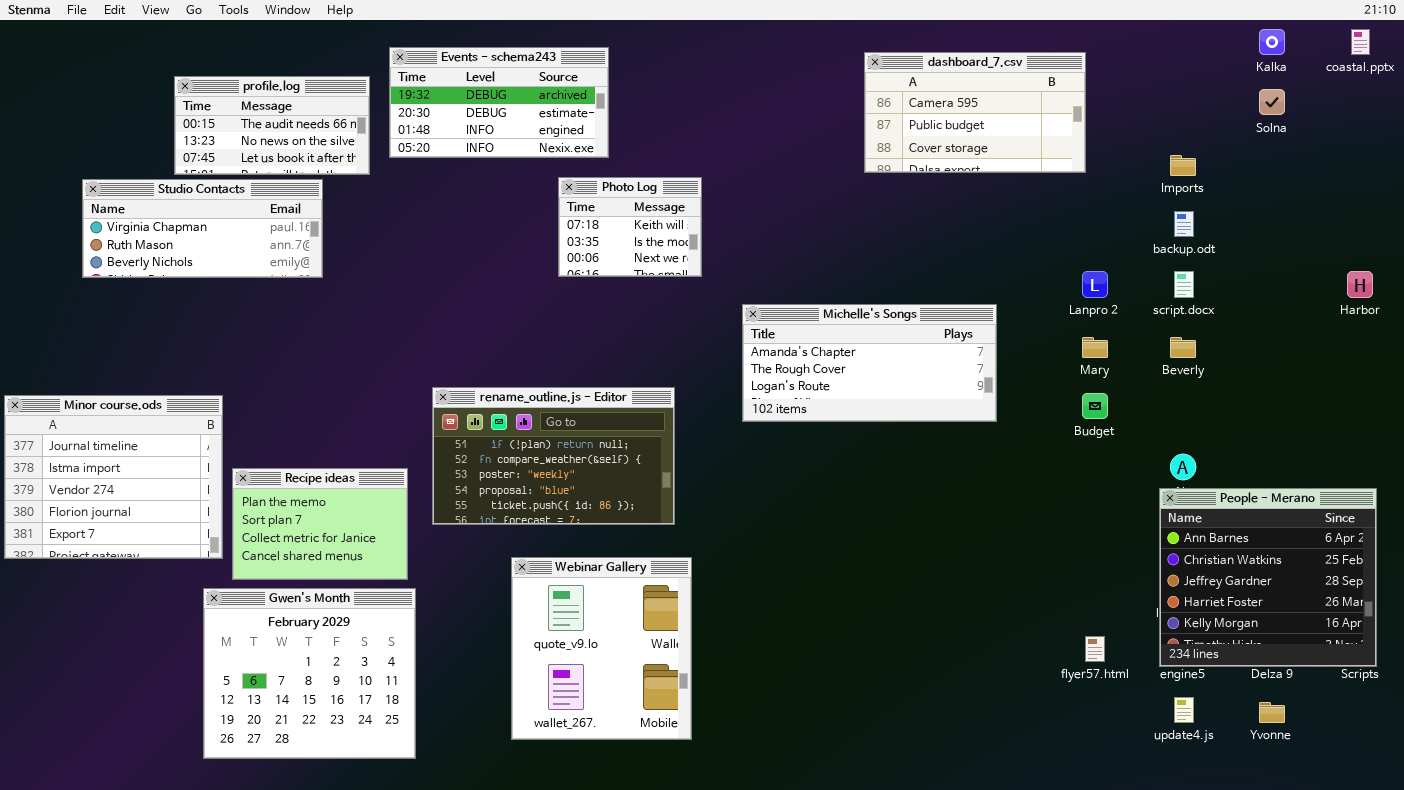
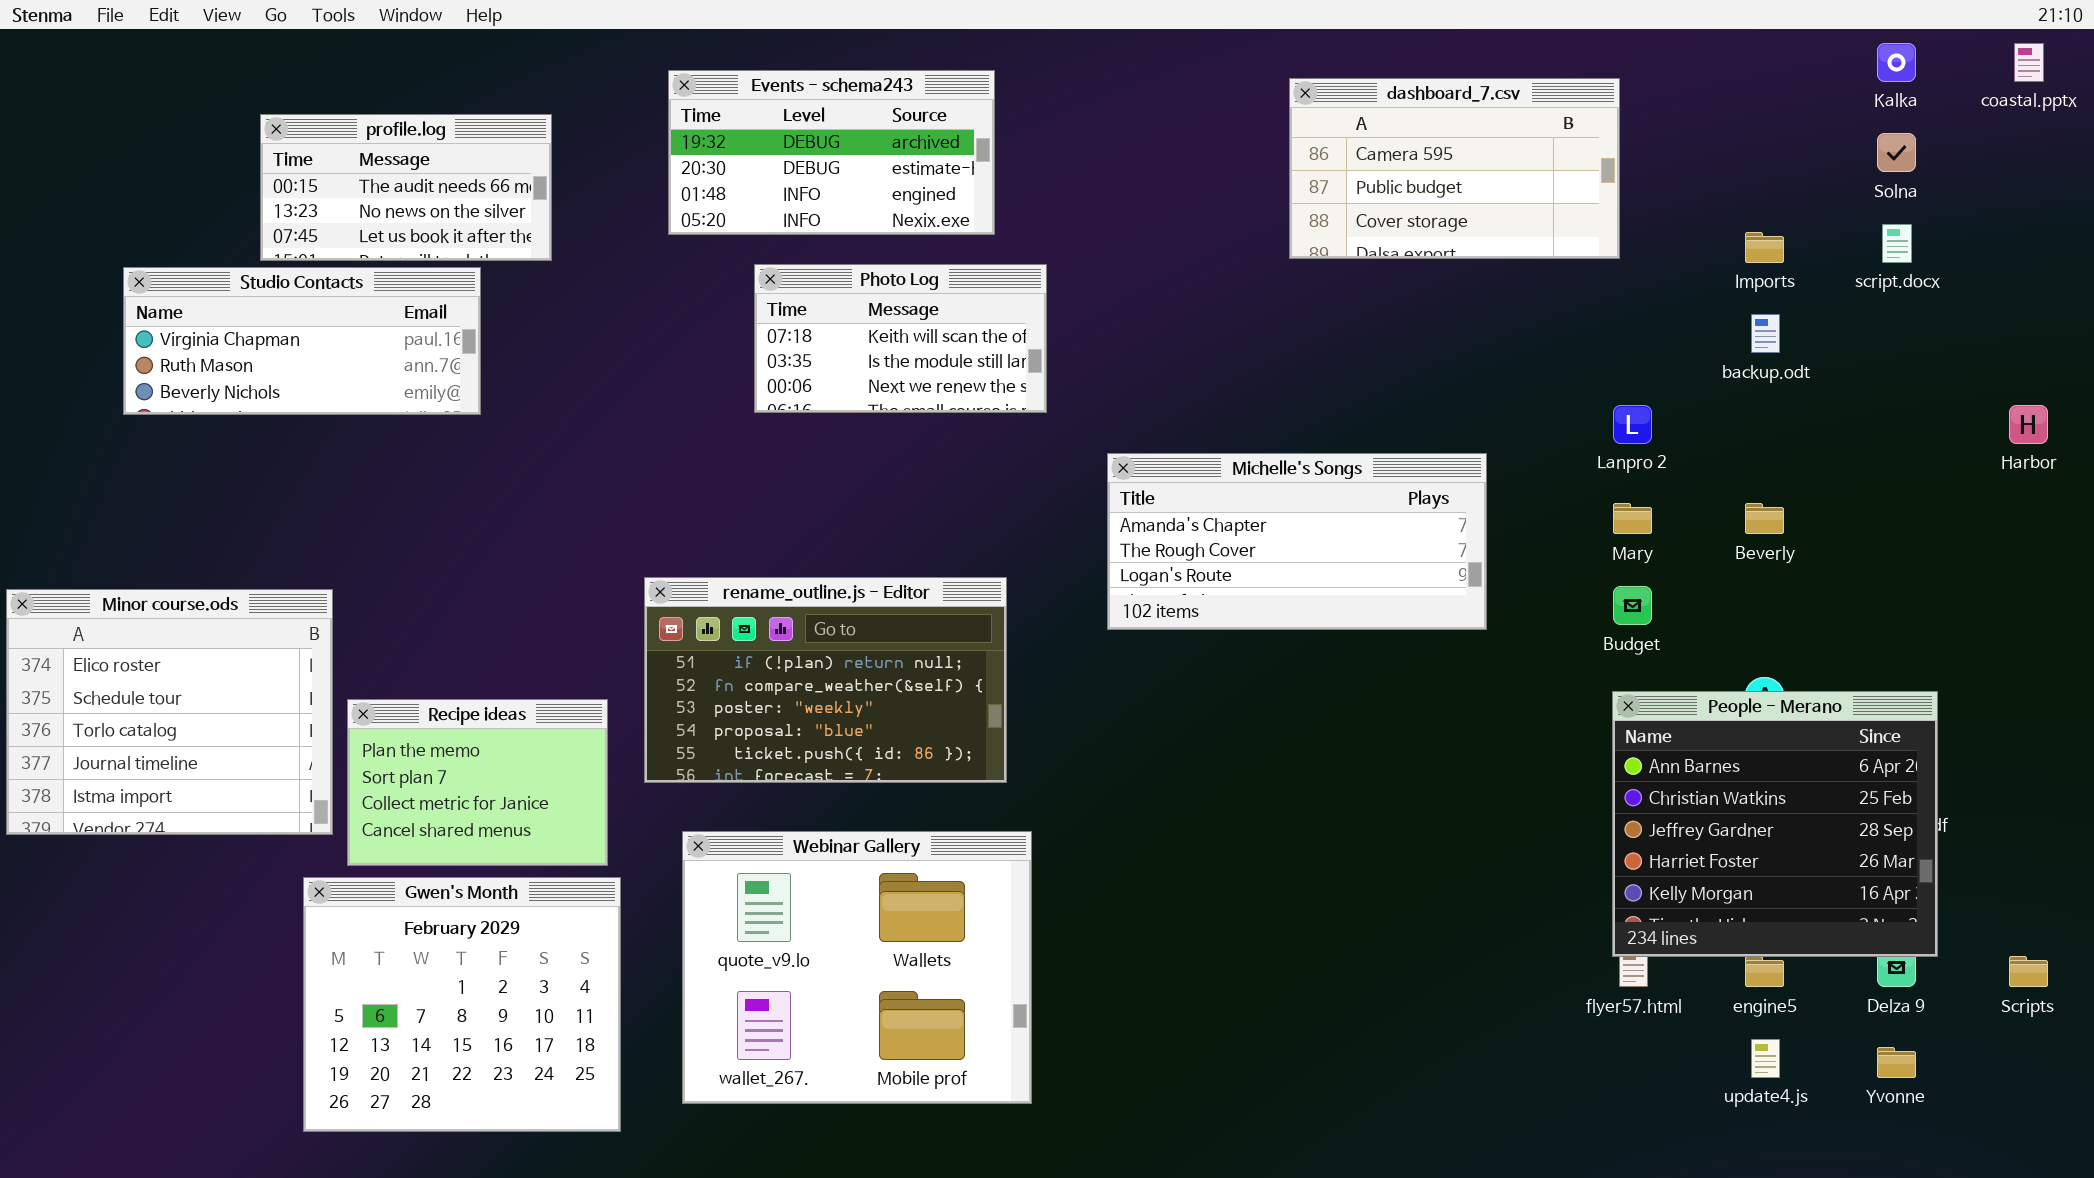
Events - schema243: [389,47,609,158] -> [668,70,995,235], moved
Photo Log: [558,177,702,277] -> [754,264,1047,413], resized
script.docx: [1174,271,1194,298] -> [1882,224,1912,263], moved
Minor course.ods: [4,395,223,559] -> [6,589,333,835], scrolled up 3 rows
People - Merano: [1159,488,1377,667] -> [1612,691,1938,957], moved
Webinar Gallery: [511,557,692,740] -> [682,831,1032,1104], resized

